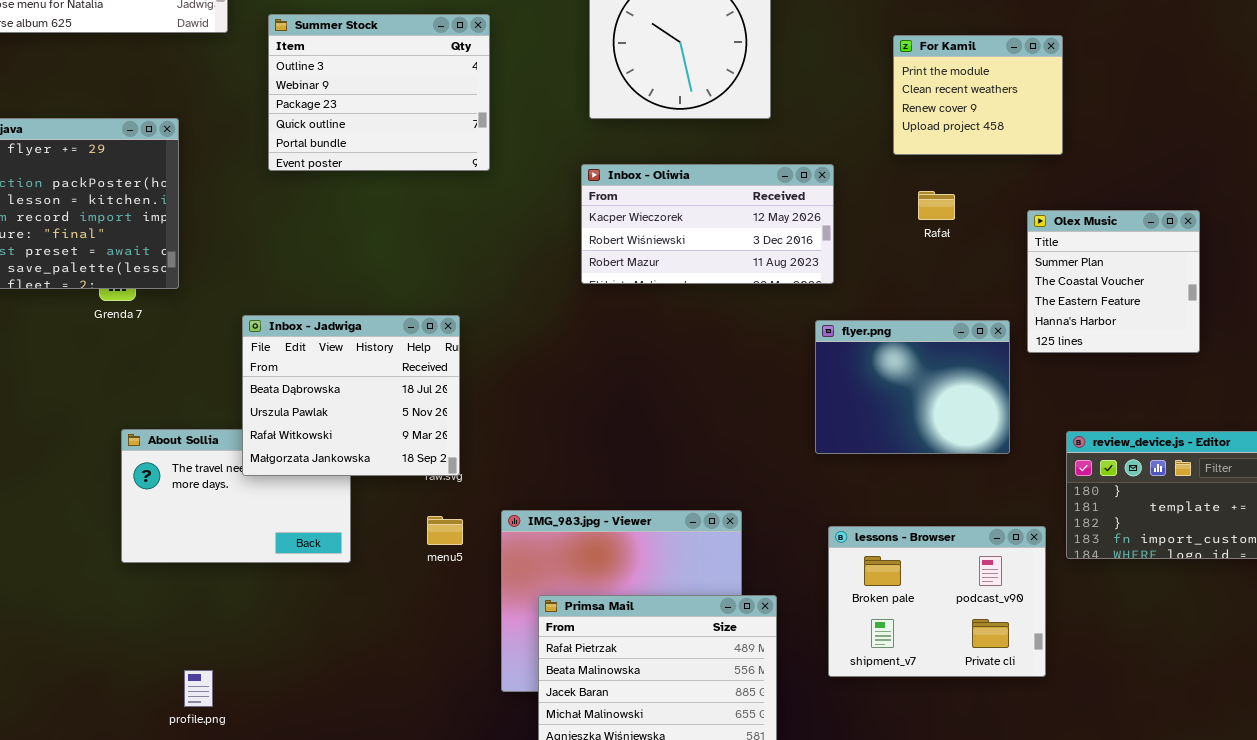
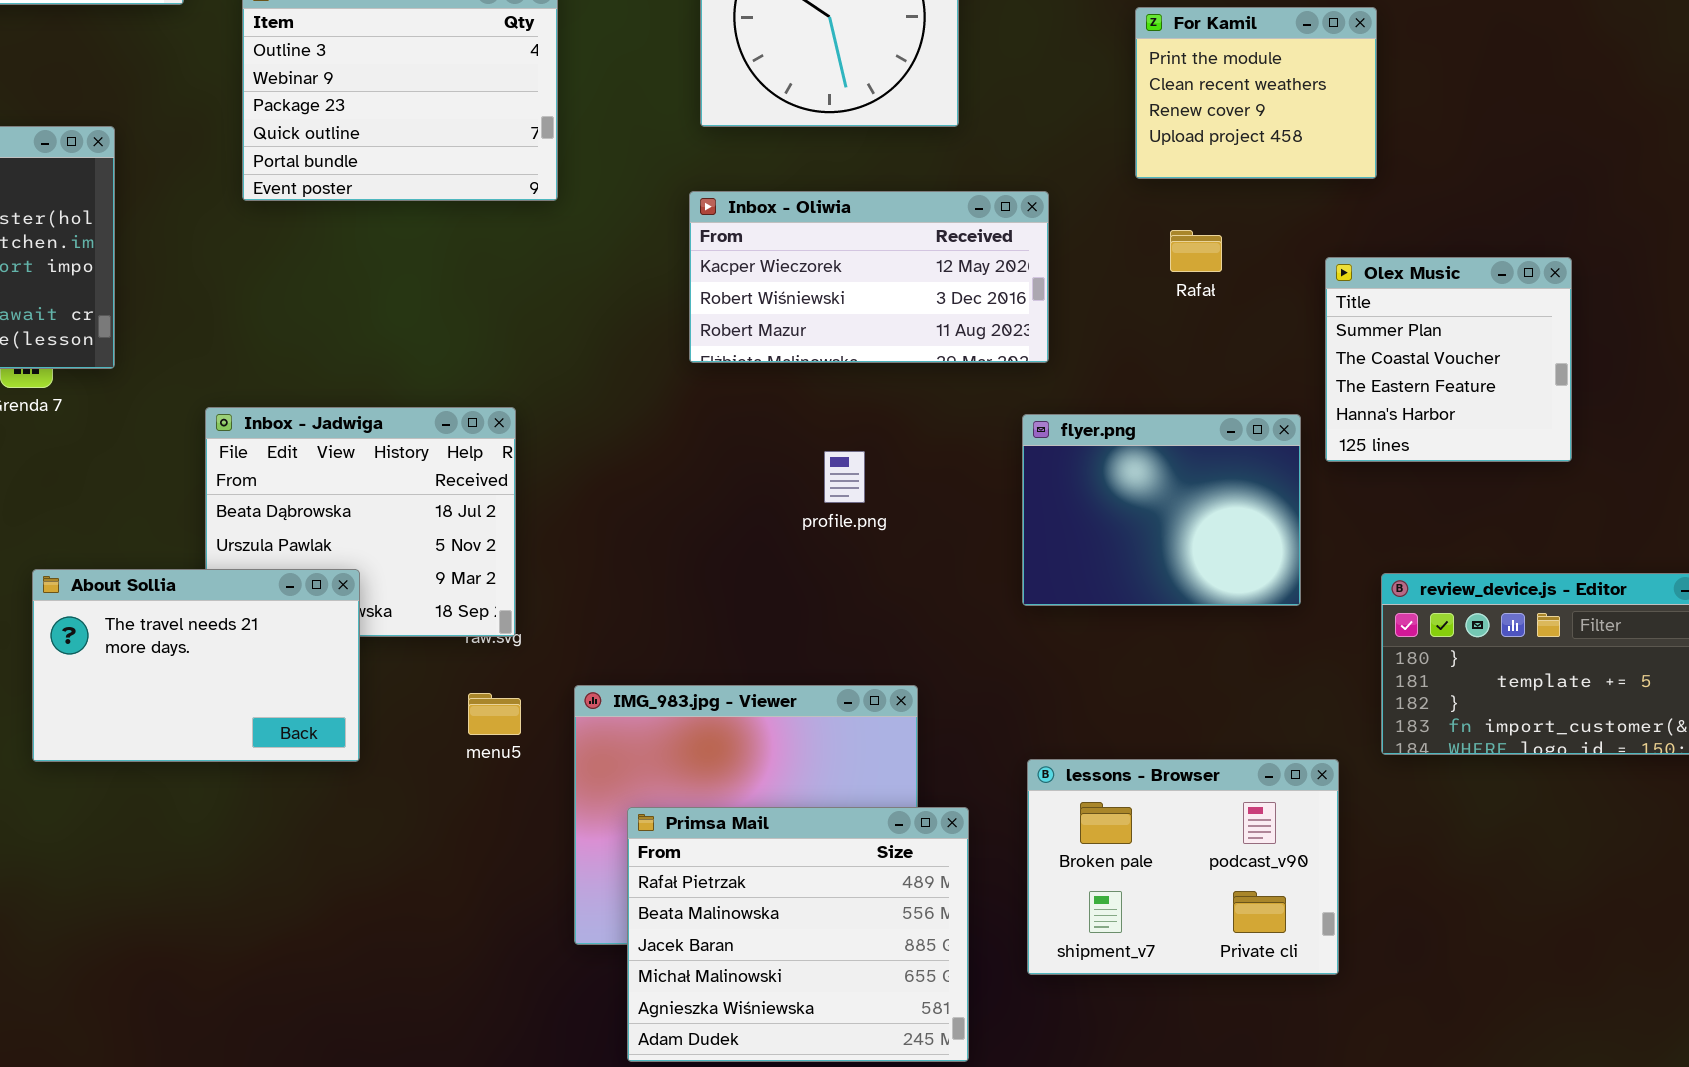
About Sollia: [121,429,351,563] -> [32,569,360,762], raised
lessons - Browser: [828,526,1046,677] -> [1027,759,1339,975], moved
profile.png: [184,670,213,707] -> [824,451,865,503], moved

